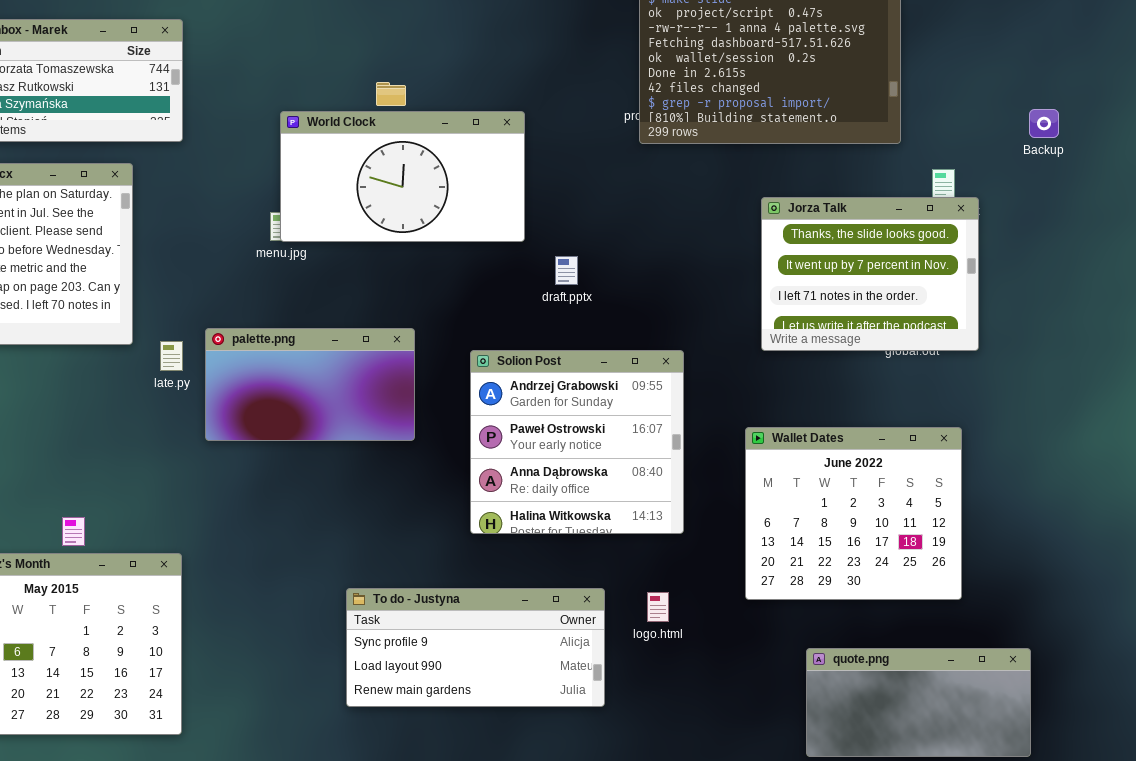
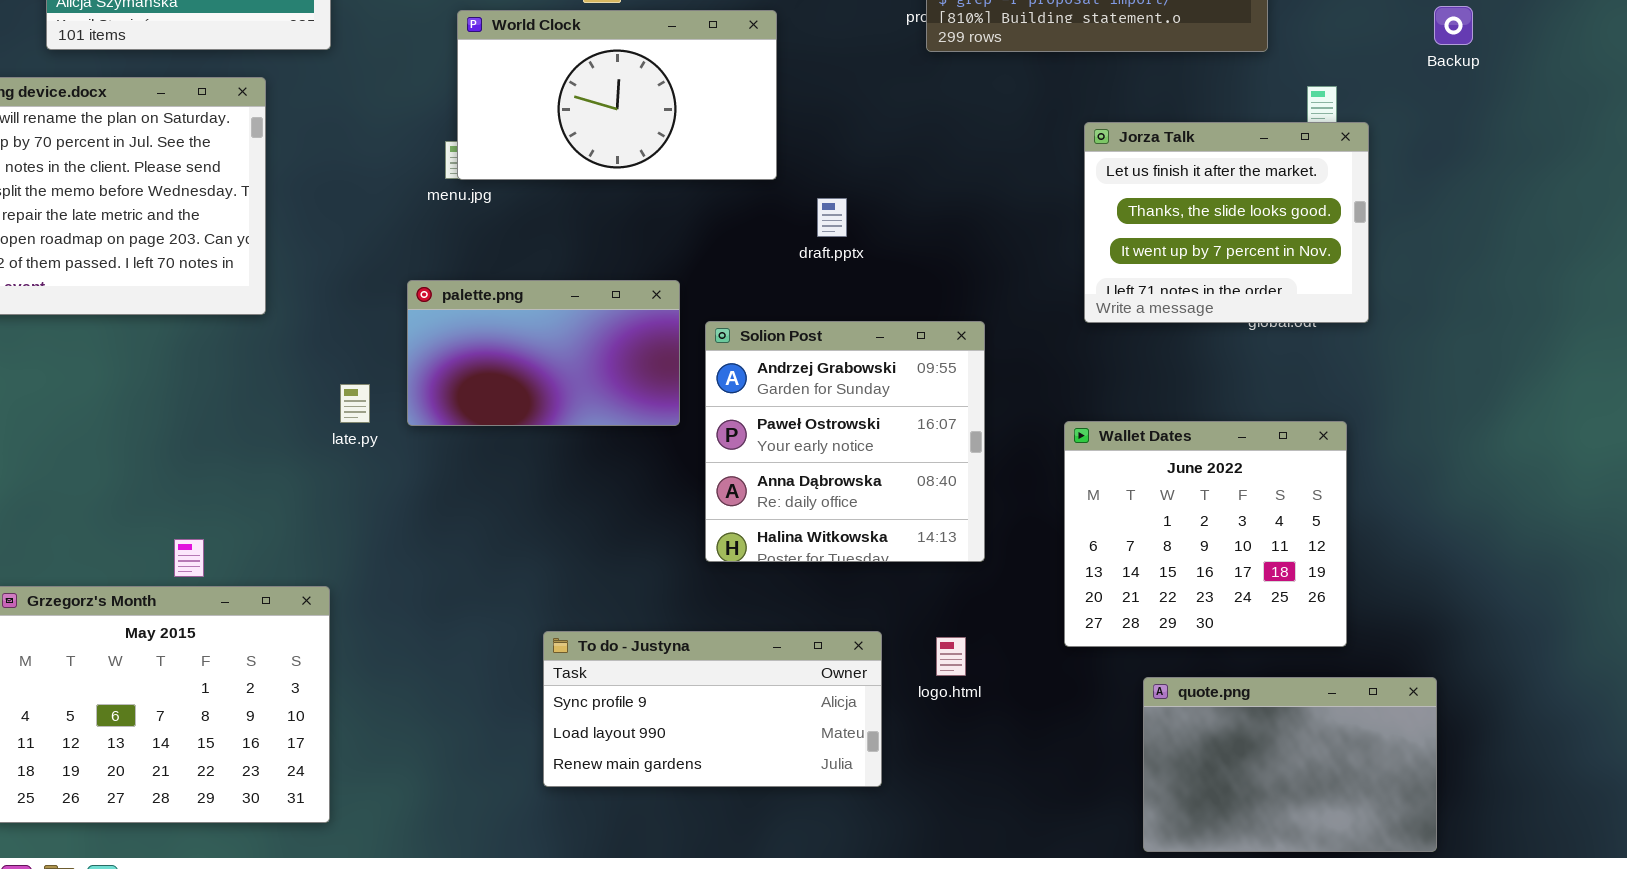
Jorza Talk: [761,197,979,351] -> [1084,122,1369,323], scrolled up 1 row
palette.png: [205,328,415,441] -> [407,280,680,426], moved
late.py: [160,341,183,371] -> [340,384,370,423], moved
quote.png: [806,648,1031,757] -> [1143,677,1437,852], resized

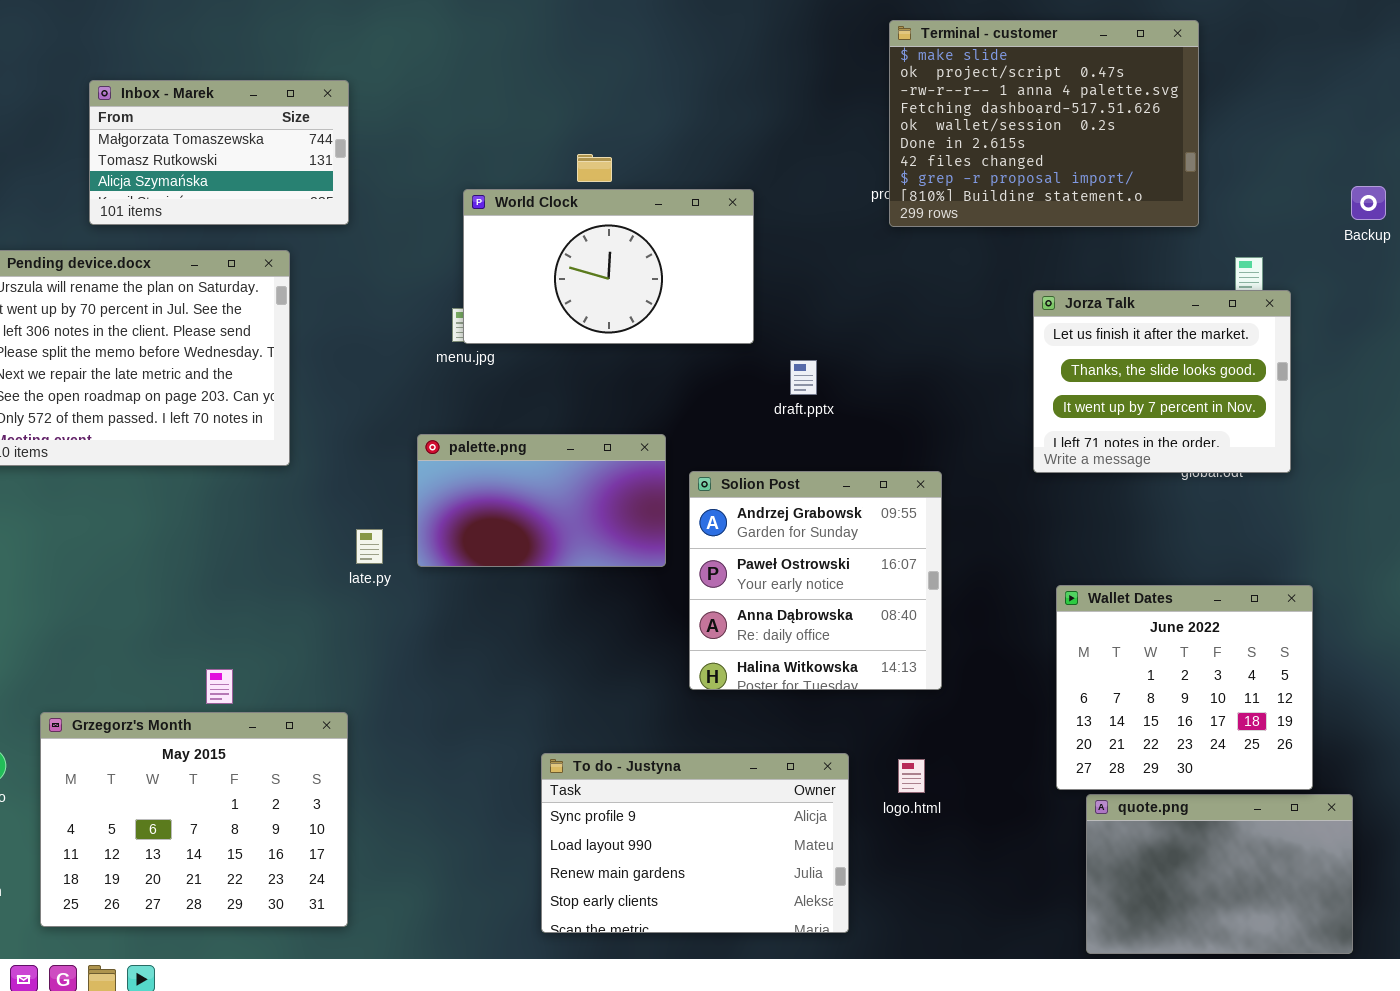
Wallet Dates: [1064,421,1347,647] -> [1056,585,1313,790], moved
To do - Justyna: [543,631,882,787] -> [541,753,849,933], resized

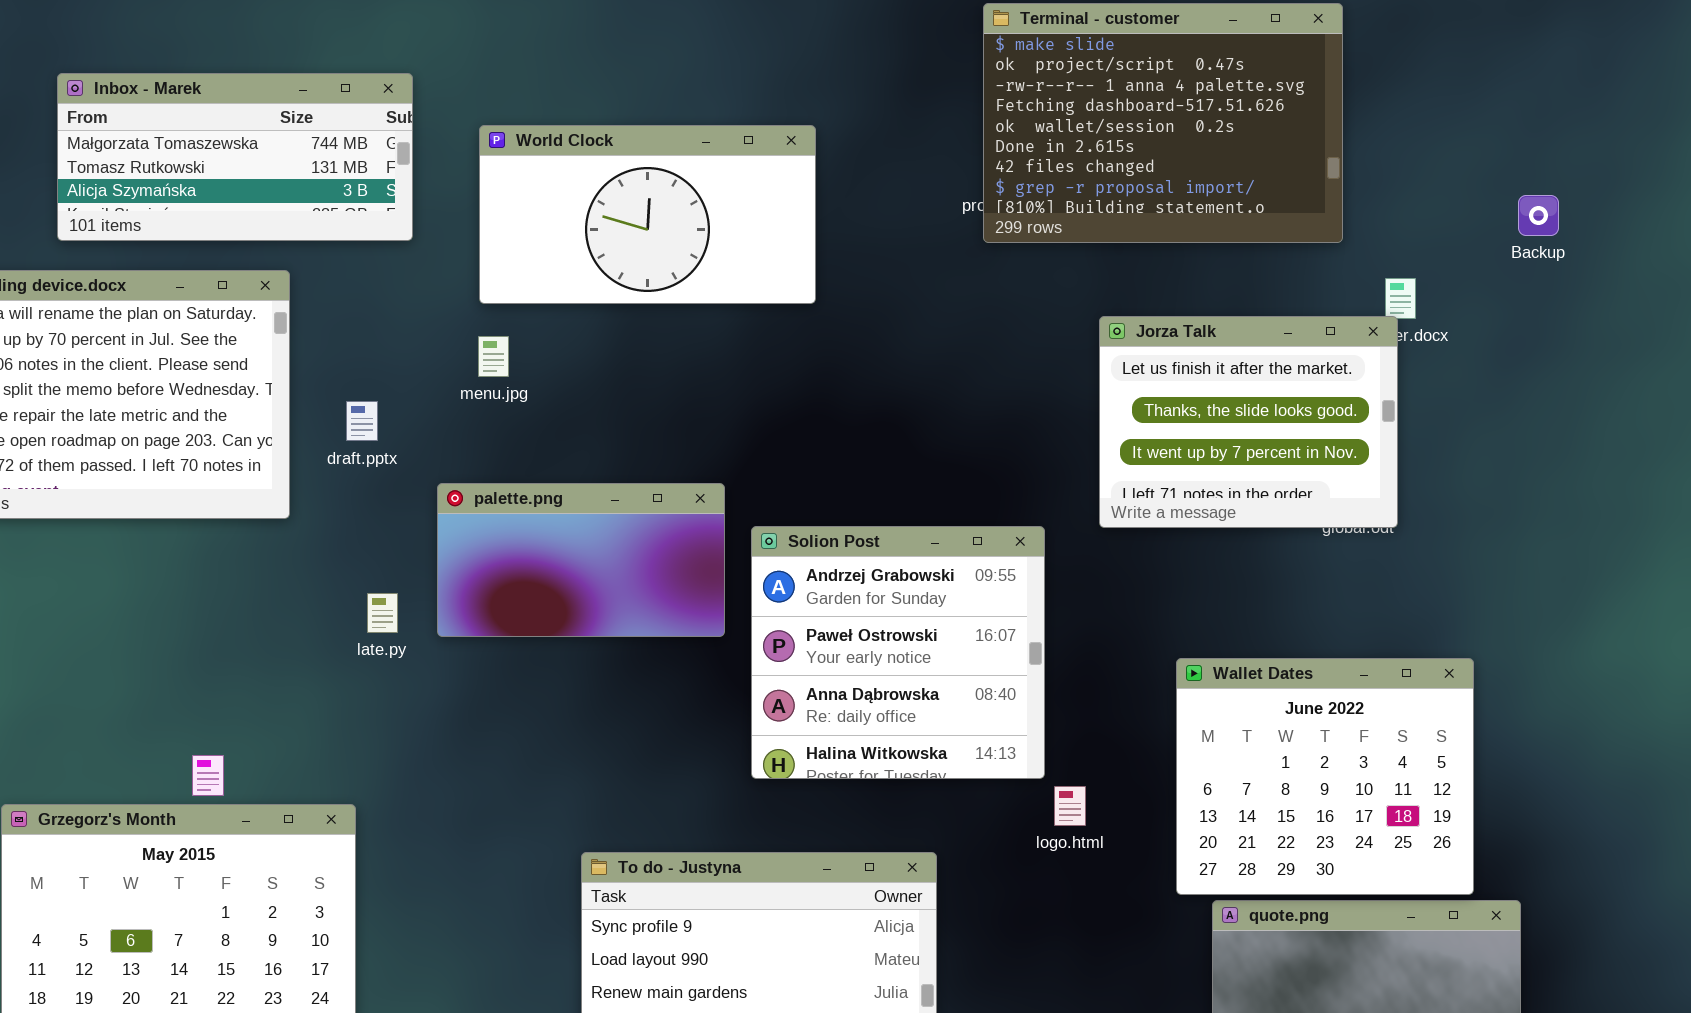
Inbox - Marek: [89,80,349,225] -> [57,73,413,241], resized
World Clock: [463,189,754,344] -> [479,125,816,304], moved
Jorza Talk: [1033,290,1291,473] -> [1099,316,1398,528], moved
draft.pptx: [790,360,817,395] -> [346,401,378,441], moved
logo.html: [898,759,925,793] -> [1054,786,1086,826], moved

